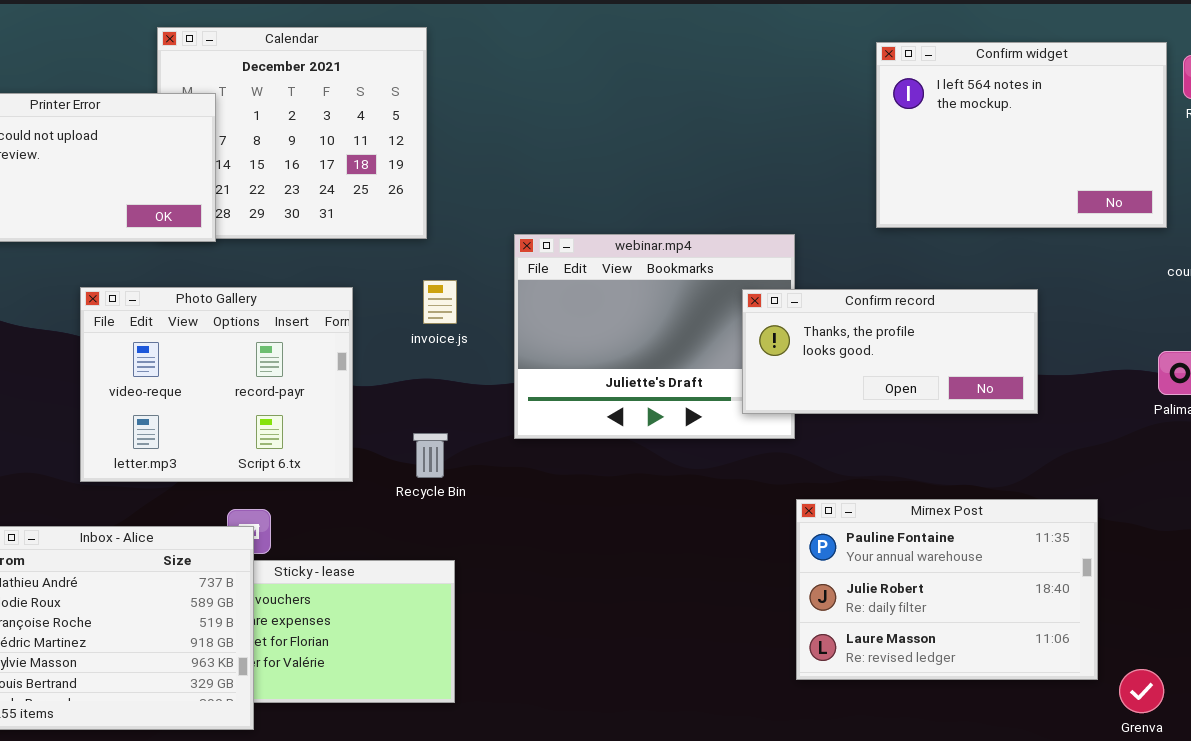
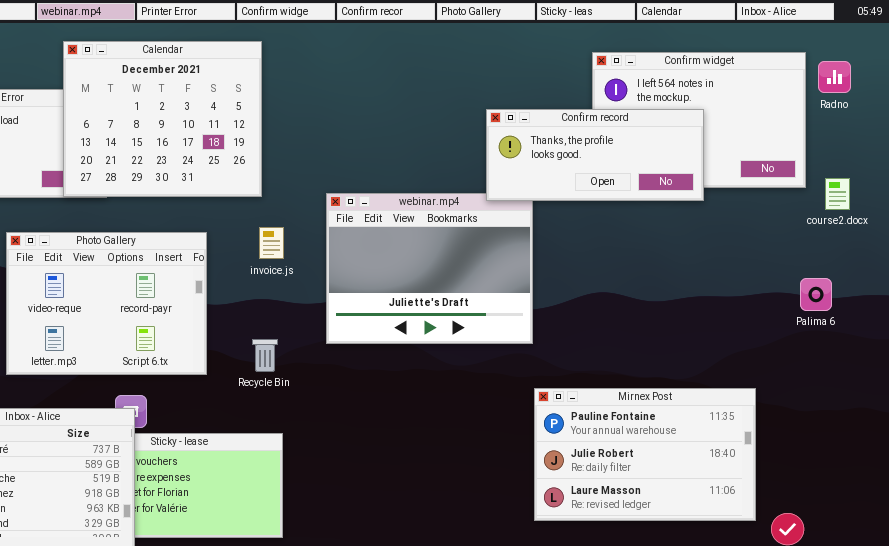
Calendar: [157,27,427,239] -> [63,41,262,197], raised
Confirm record: [742,289,1038,414] -> [486,109,704,201], moved

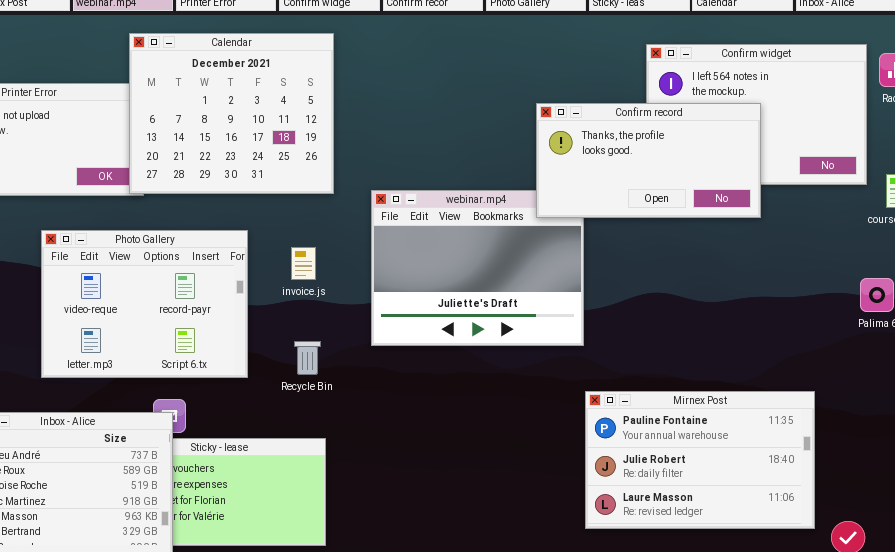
Calendar: [63,41,262,197] -> [129,33,334,194], moved
Confirm record: [486,109,704,201] -> [536,103,761,218], resized
invoice.js: [259,227,284,259] -> [291,247,316,280], moved

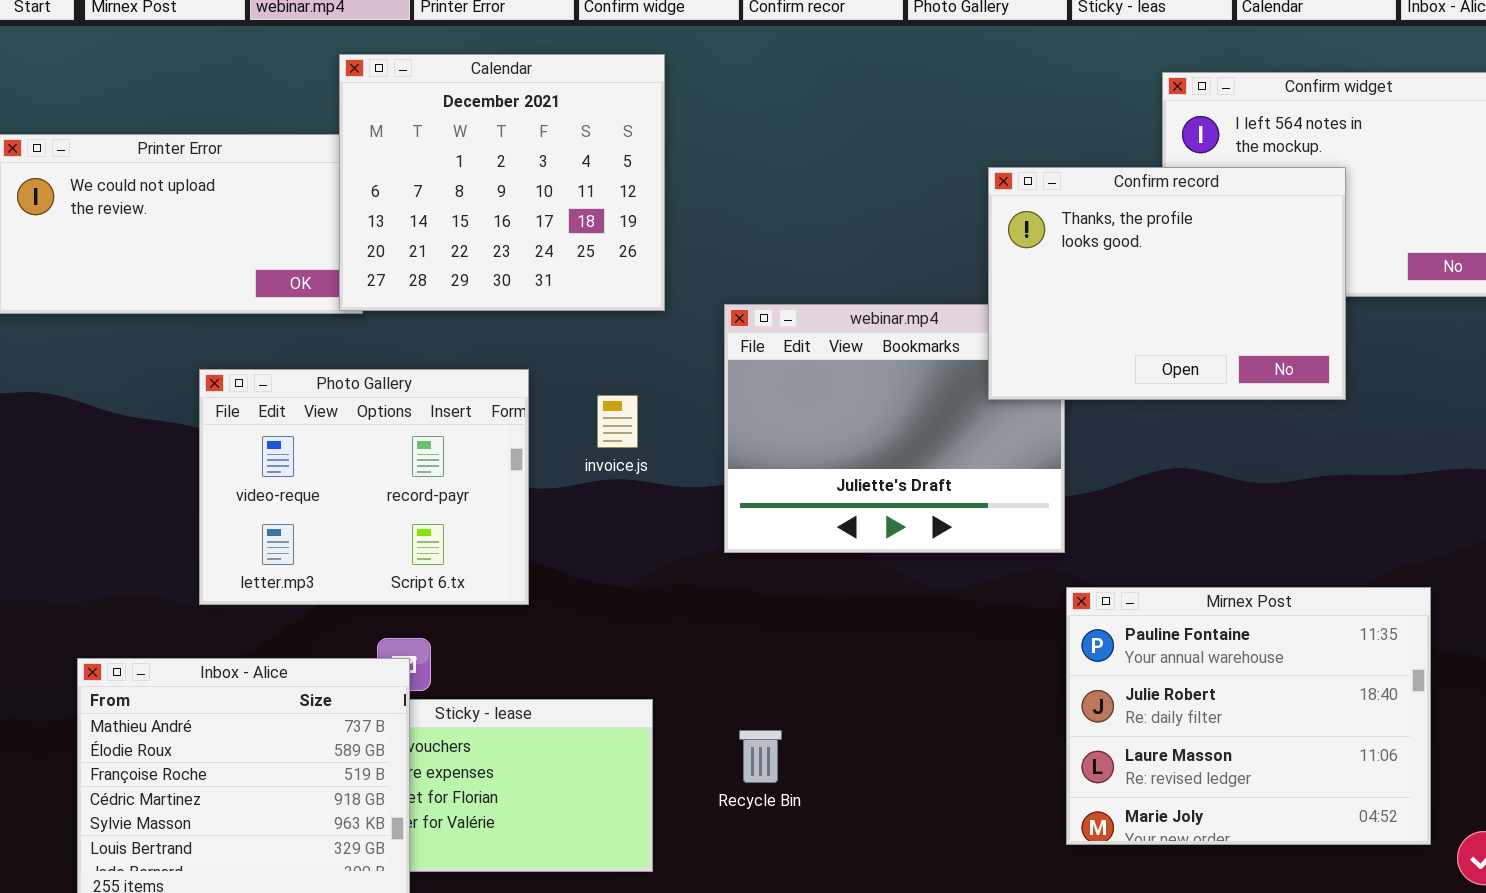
Confirm record: [536,103,761,218] -> [988,167,1346,400], resized
Recycle Bin: [294,341,321,375] -> [739,730,782,783], moved
Mirnex Post: [585,391,815,529] -> [1066,587,1431,845], resized

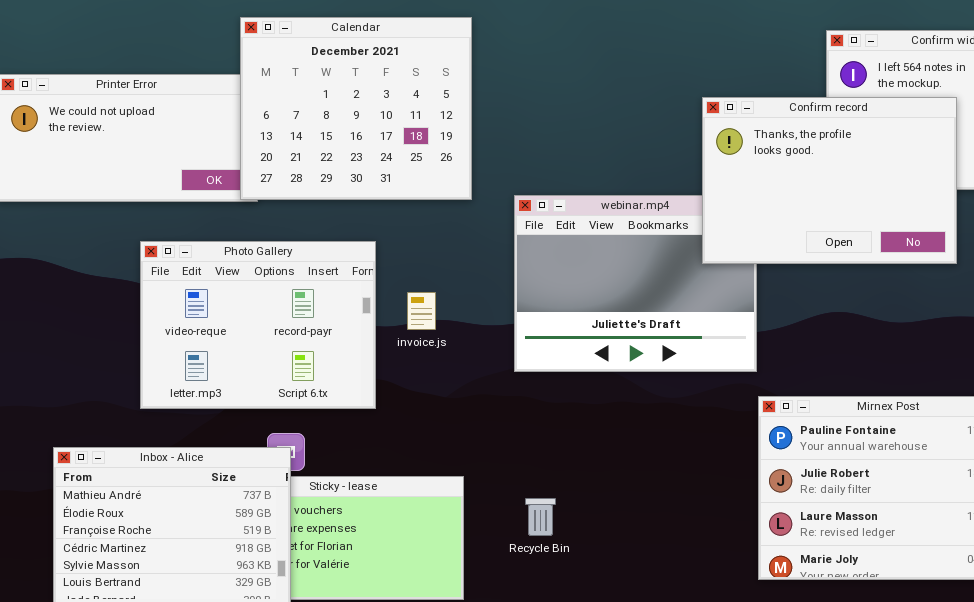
invoice.js: [597,395,638,448] -> [407,292,436,330], moved

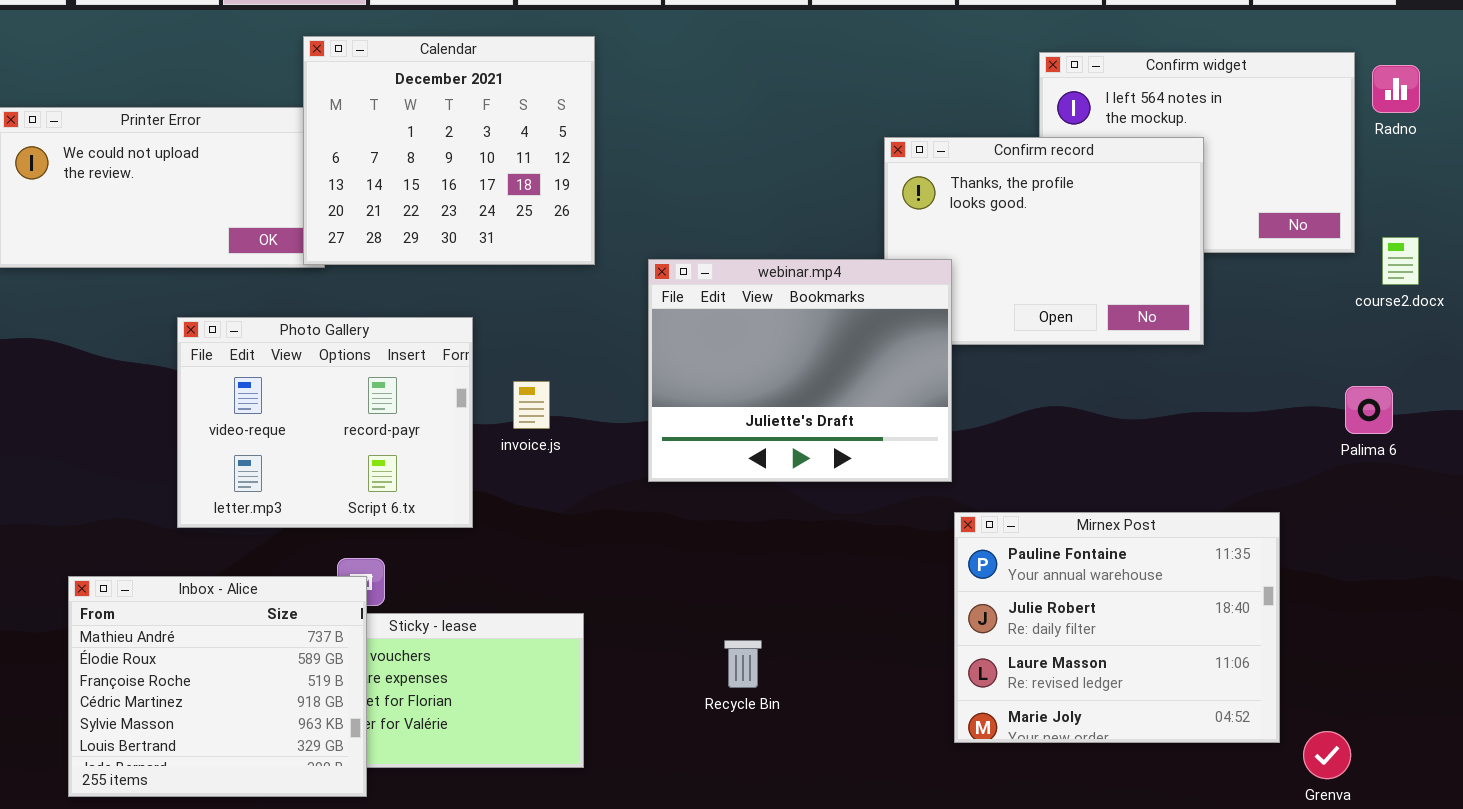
webinar.mp4: [514,195,757,372] -> [648,259,952,482], raised
Recycle Bin: [525,498,556,536] -> [724,640,762,688], moved

